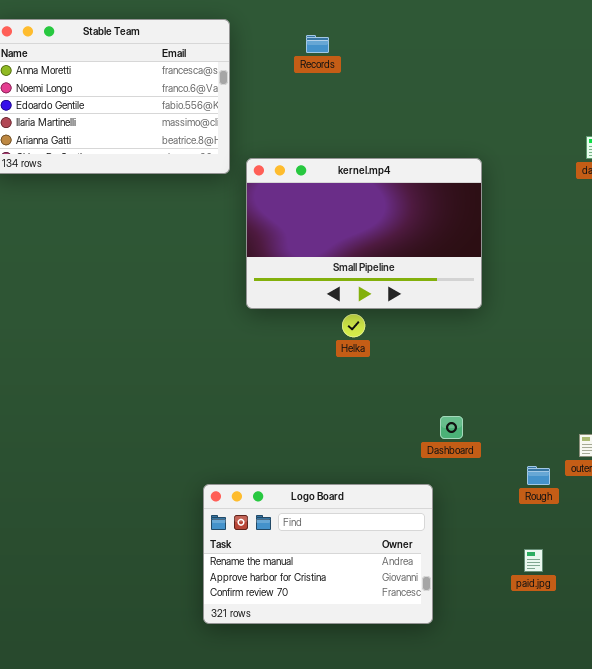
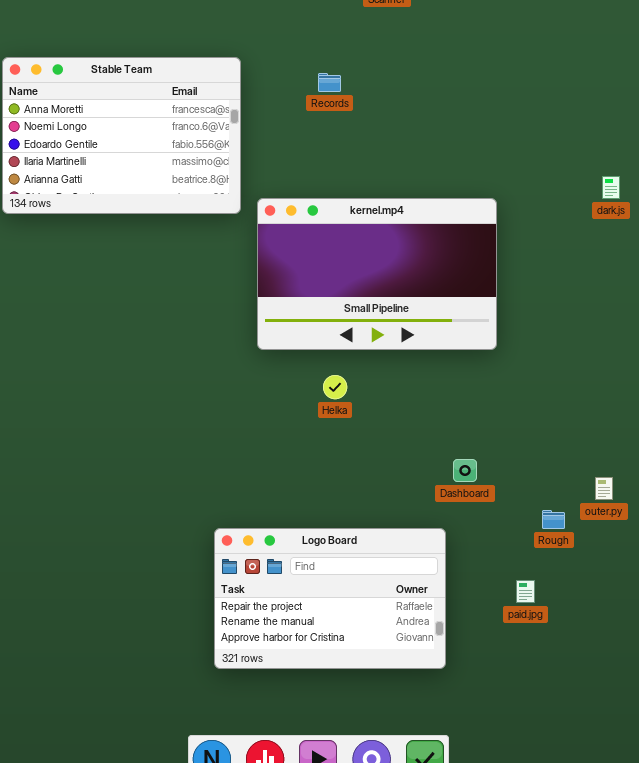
Helka: [342,314,365,337] -> [323,375,347,399], moved
Logo Board: [203,484,433,624] -> [214,528,446,669], scrolled up 1 row
paid.jpg: [524,549,543,572] -> [516,580,535,603], moved

